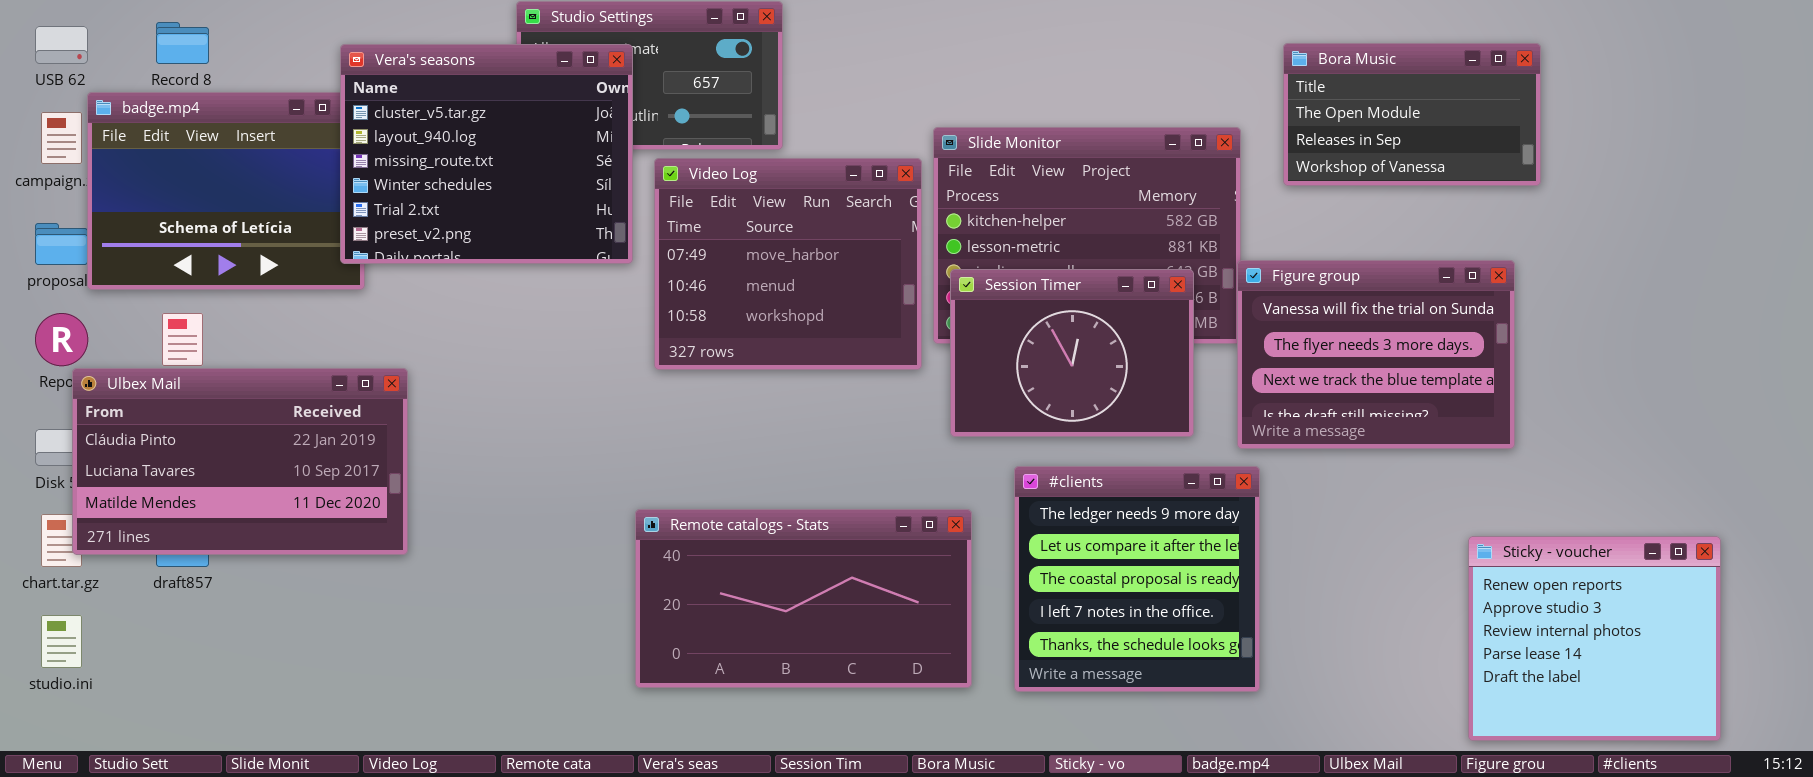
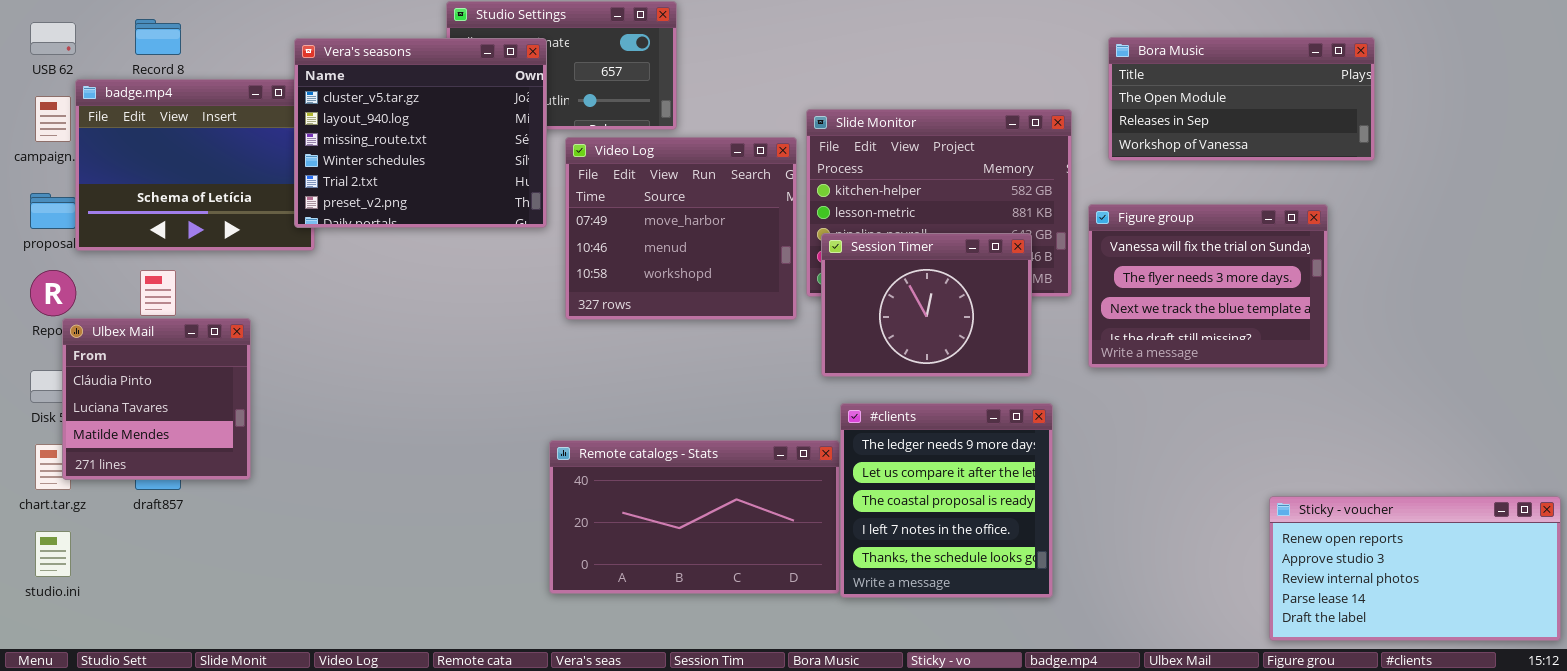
Bora Music: [1283,43,1541,186] -> [1108,37,1375,161], resized
Figure group: [1237,260,1515,449] -> [1088,204,1328,368], moved
Ulbex Mail: [72,368,408,555] -> [62,318,251,480], resized
#clients: [1014,466,1260,692] -> [840,403,1053,598], moved
Sticky - voucher: [1468,536,1721,741] -> [1269,496,1561,641], resized

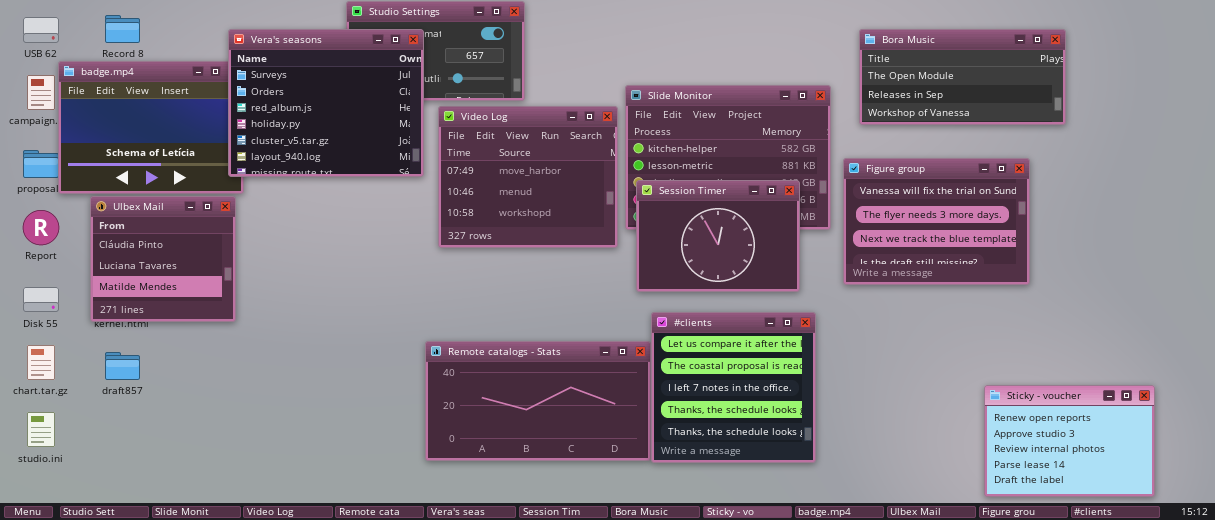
Vera's seasons: [294,38,547,228] -> [228,29,424,177], scrolled up 4 rows
Ulbex Mail: [62,318,251,480] -> [90,196,236,322], moved
#clients: [840,403,1053,598] -> [651,312,816,463], scrolled down 1 row
Sticky - voucher: [1269,496,1561,641] -> [984,385,1155,497], resized

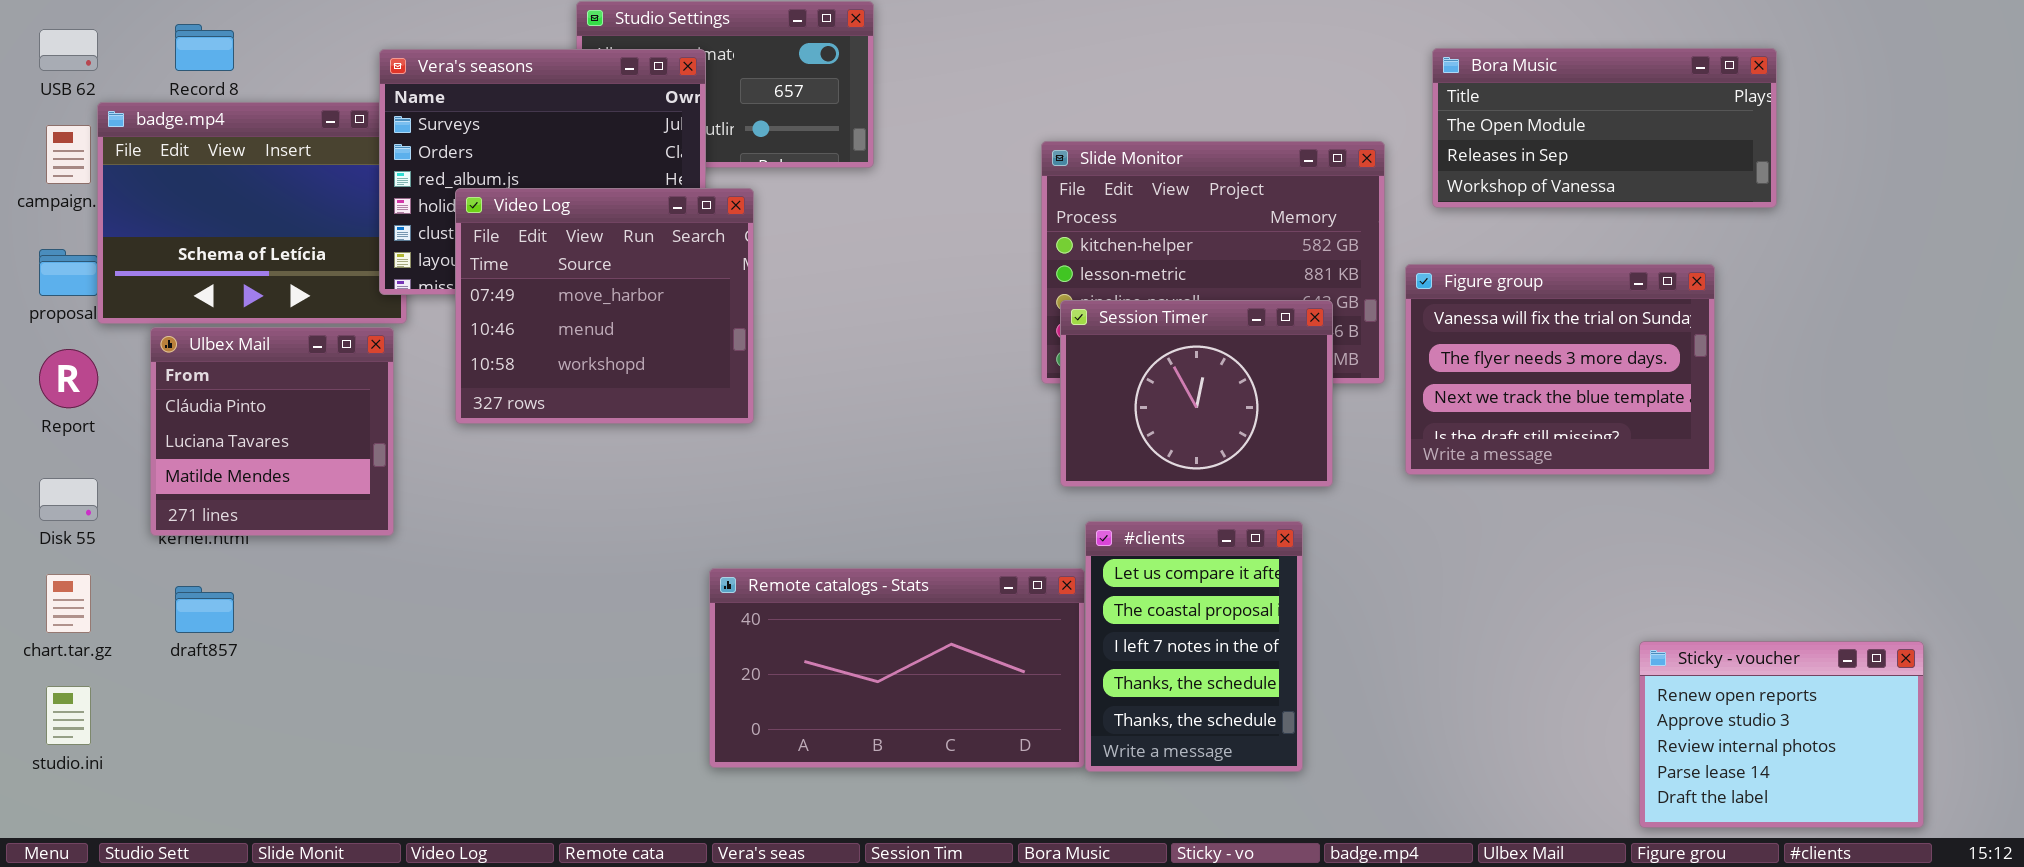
Video Log: [438,106,618,248] -> [455,188,754,424], moved
#clients: [651,312,816,463] -> [1085,521,1303,772], resized

